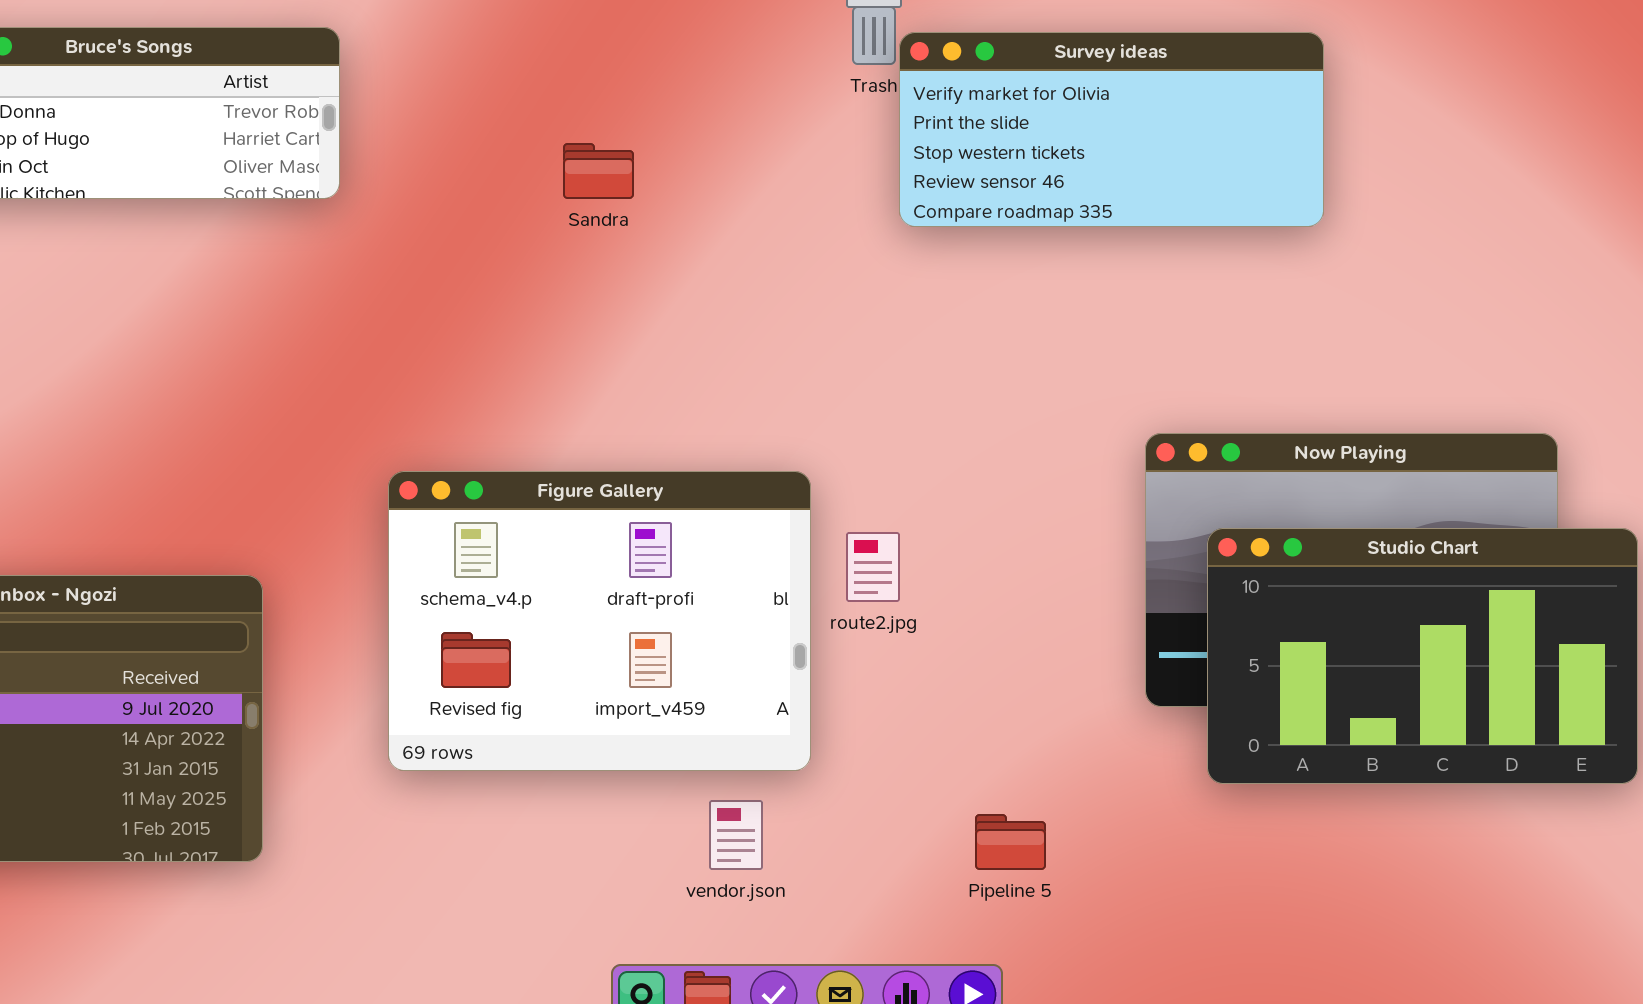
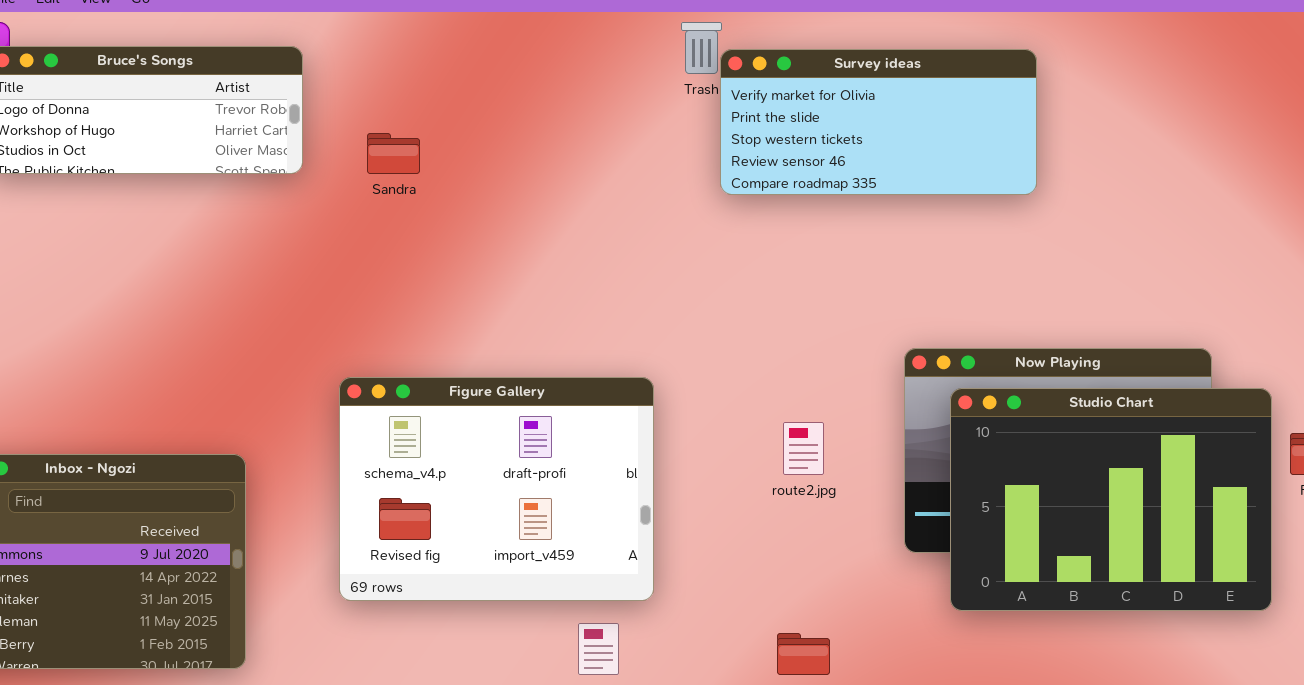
Sandra: [563,143,634,199] -> [367,133,420,174], moved
Studio Chart: [1207,528,1638,784] -> [950,388,1272,611], resized
route2.jpg: [846,532,900,602] -> [783,422,824,475], moved

